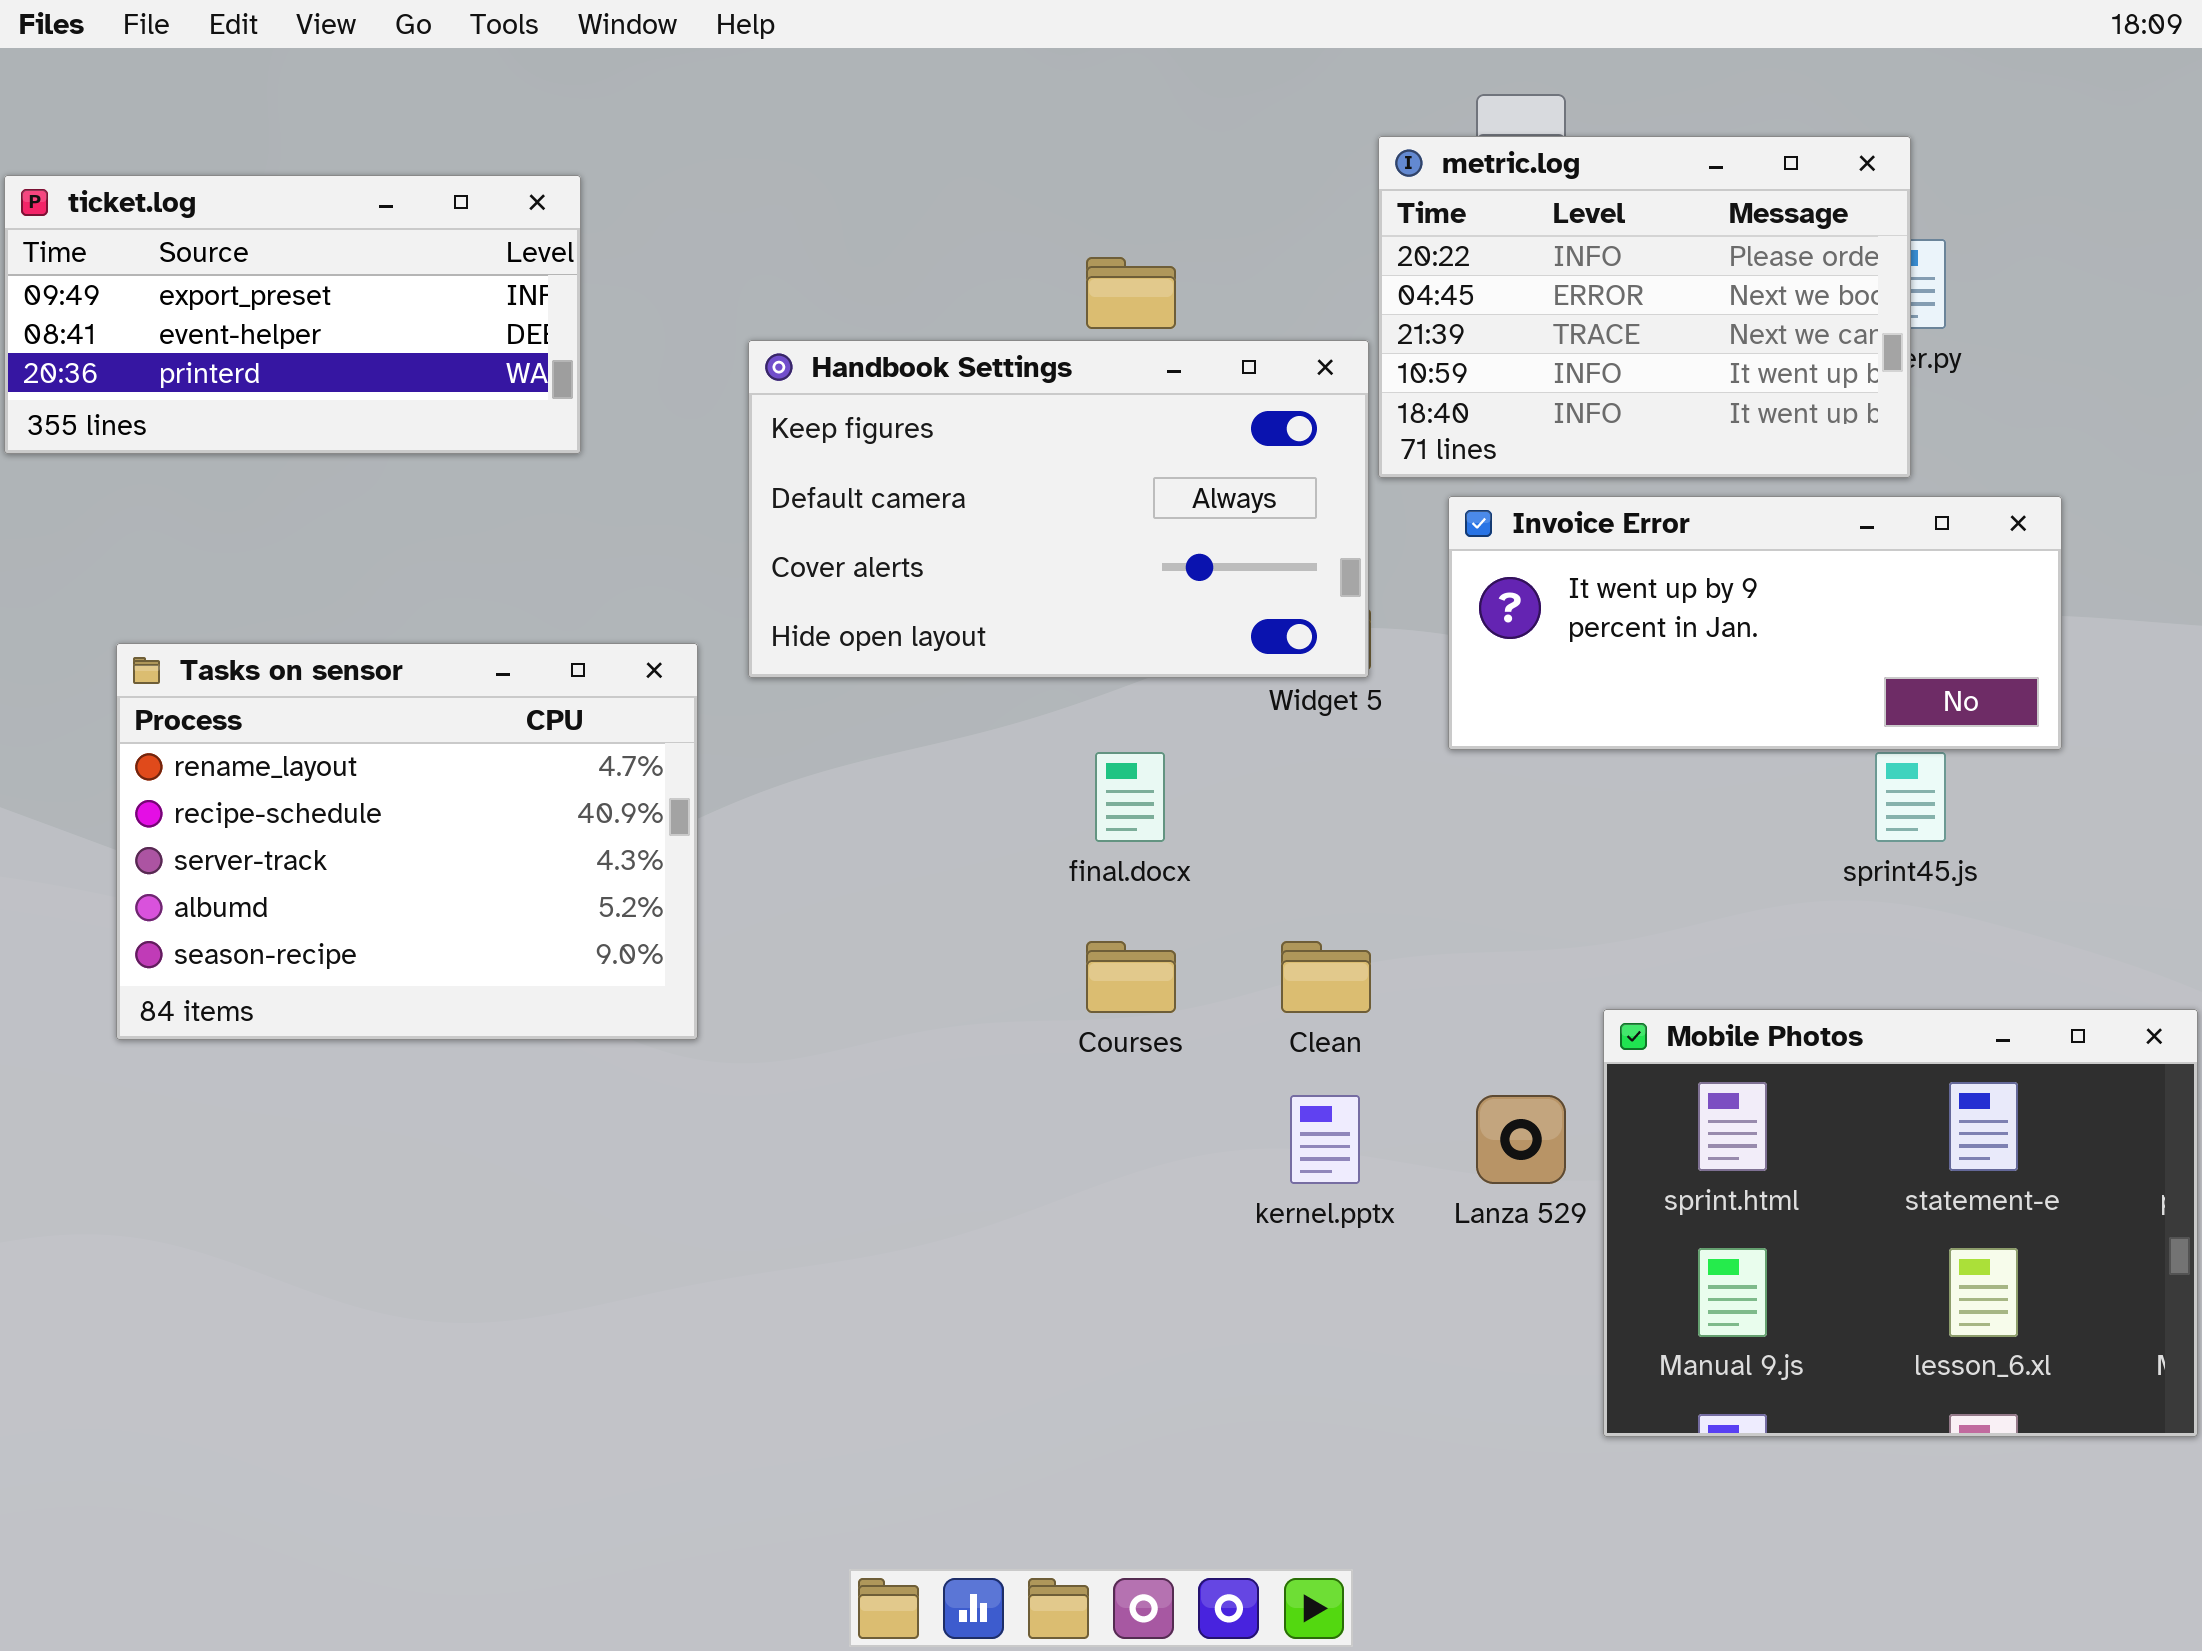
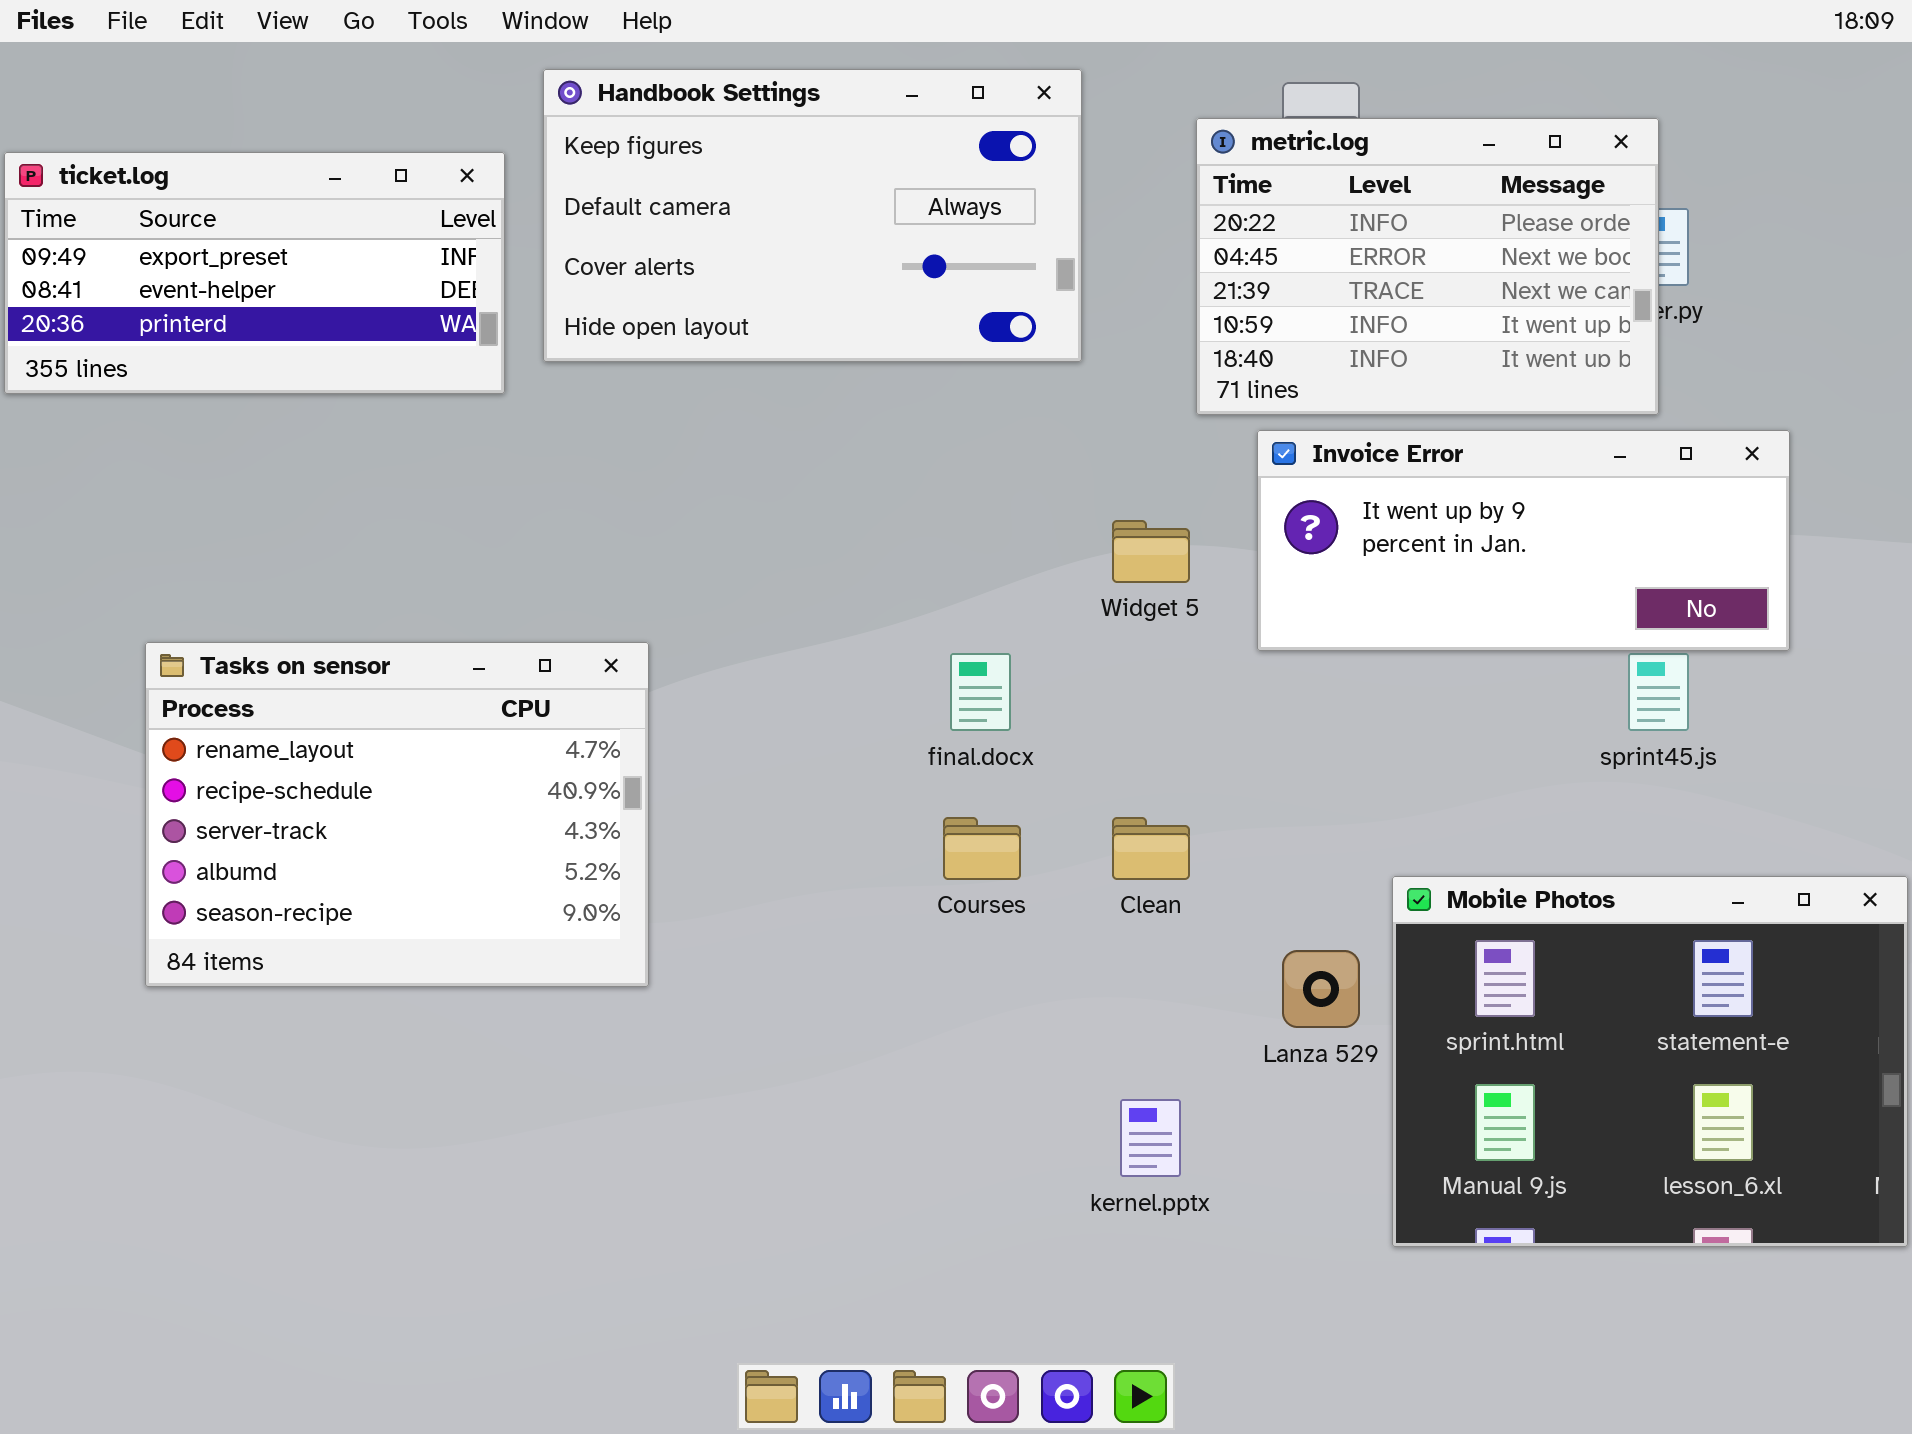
Handbook Settings: [748,340,1369,678] -> [543,69,1082,362], moved
Tasks on sensor: [116,643,698,1040] -> [145,642,649,987], moved
kernel.pptx: [1290,1095,1360,1184] -> [1120,1099,1181,1177], moved

